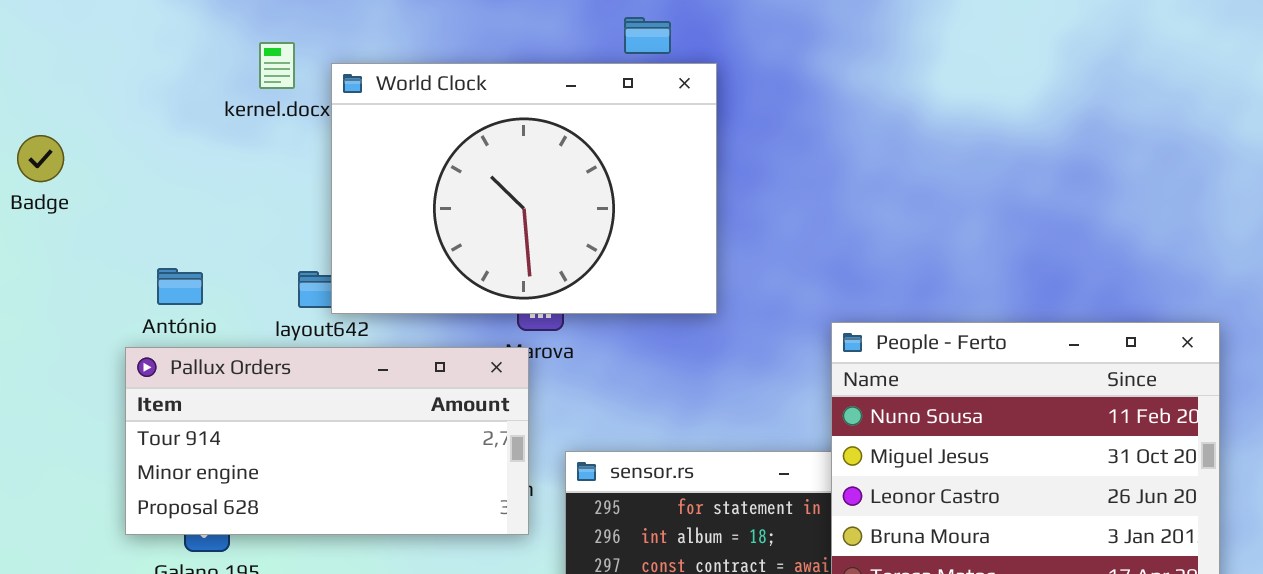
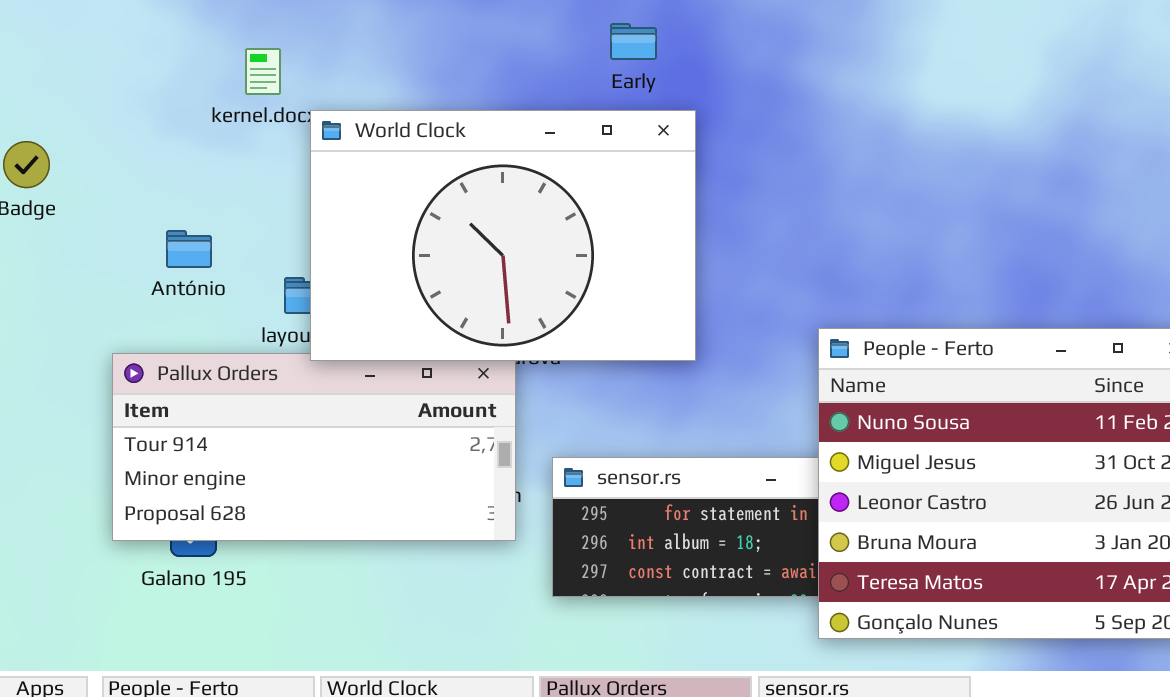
World Clock: [331,63,717,314] -> [310,110,696,361], moved
António: [157,268,203,305] -> [166,230,212,268], moved

